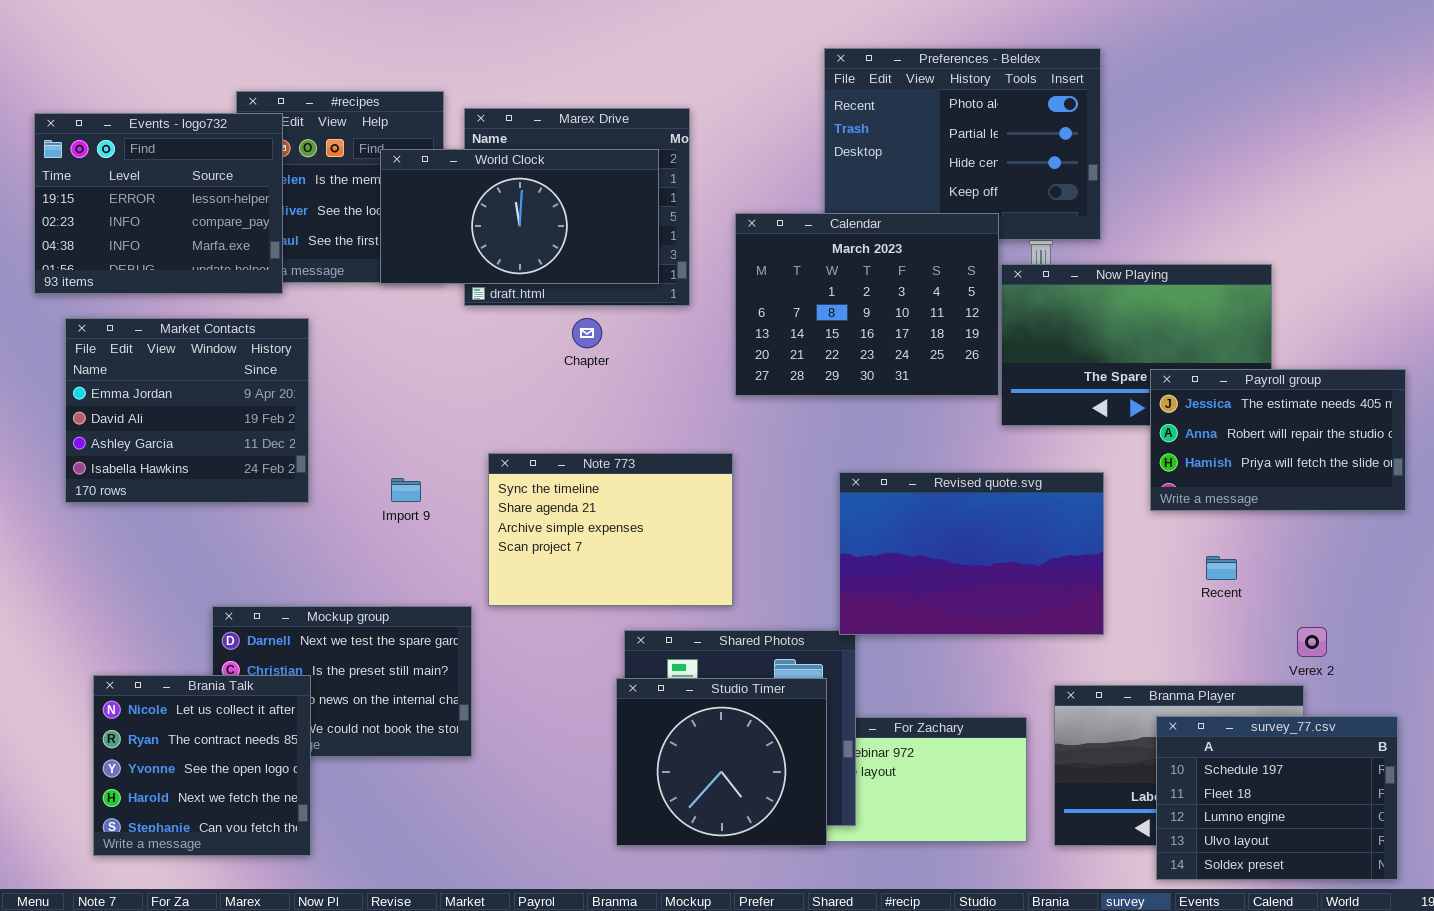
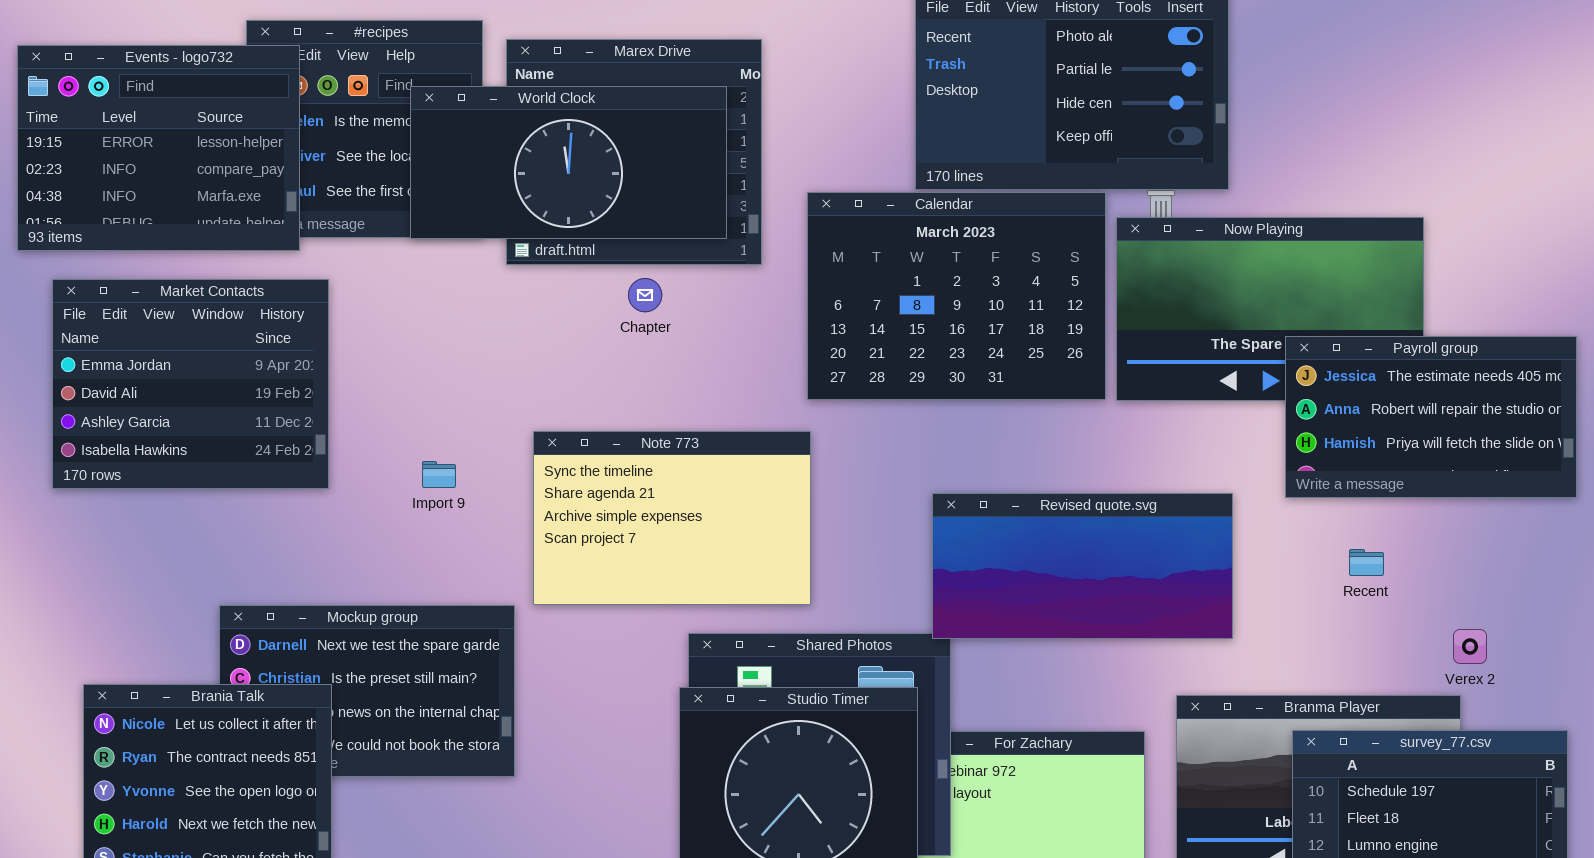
Calendar: [735,213,999,396] -> [807,192,1106,400], moved
Revised quote.svg: [839,472,1104,635] -> [932,493,1233,639], resized

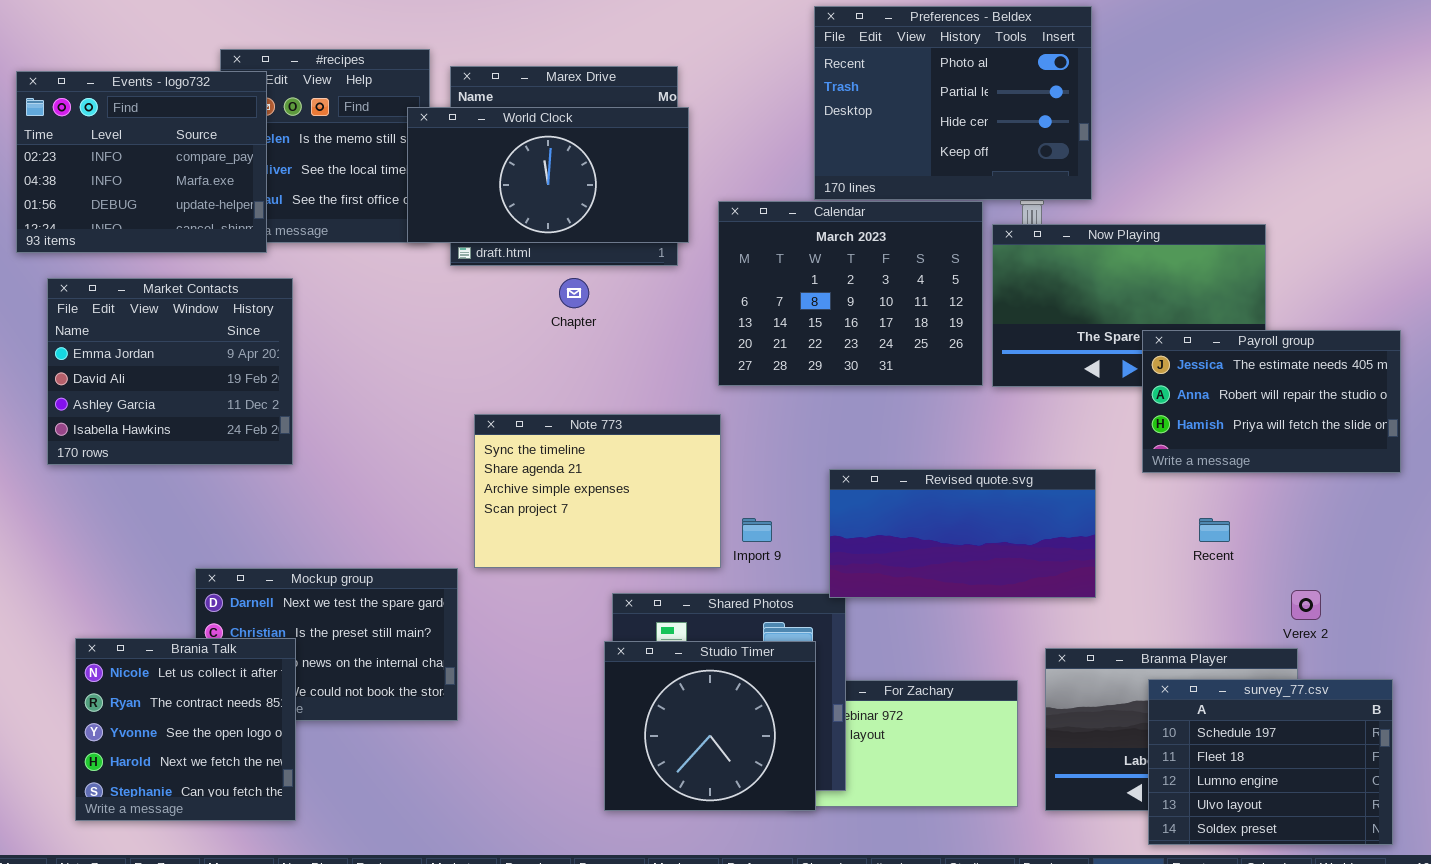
Events - logo732: [17,45,300,251] -> [16,71,267,253], scrolled down 1 row
World Clock: [410,86,727,239] -> [407,107,689,243], moved
Import 9: [422,461,456,488] -> [742,518,772,542], moved

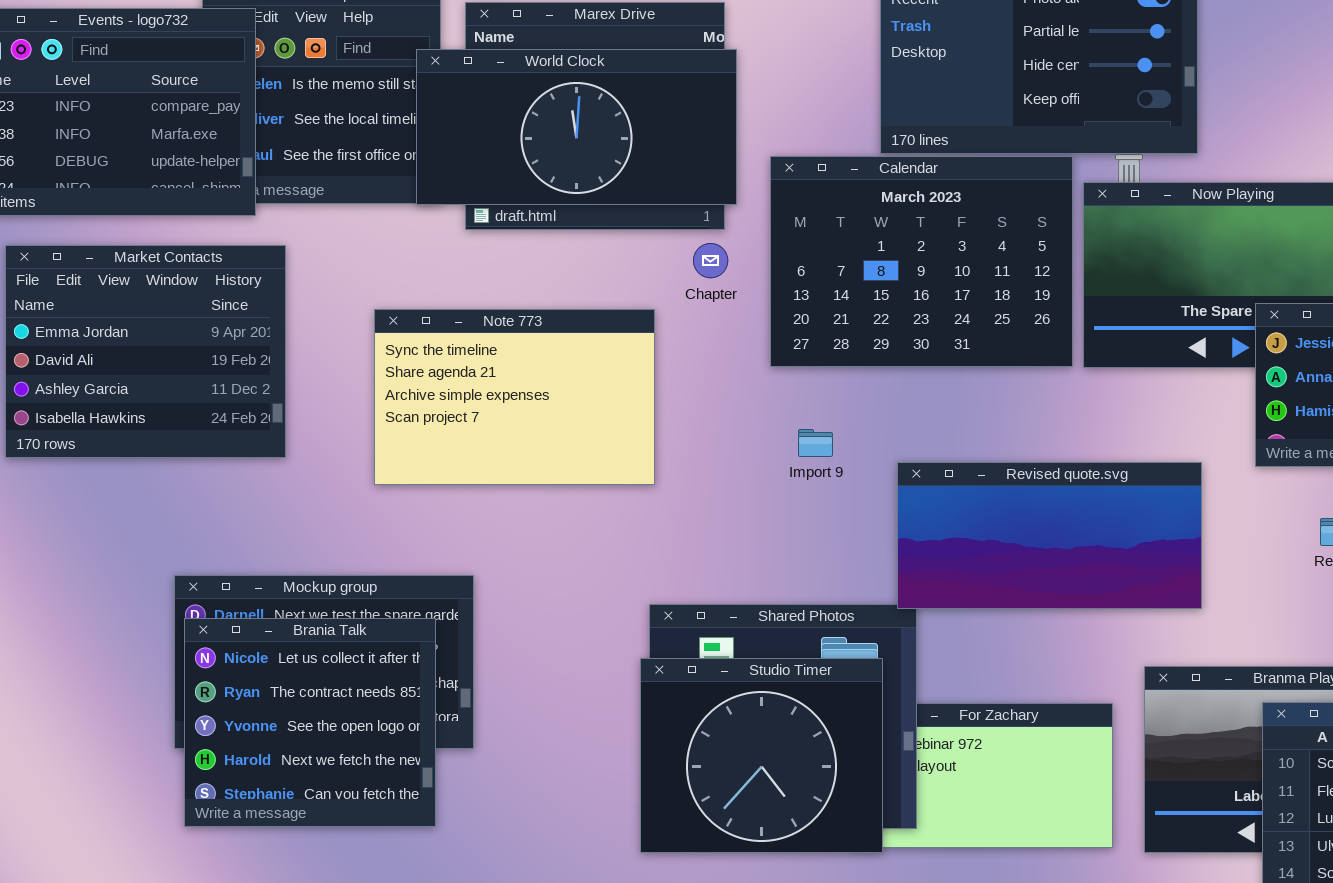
Chapter: [559,278,589,308] -> [693,243,728,278], moved
Note 773: [474,414,721,568] -> [374,309,655,485], moved
Import 9: [742,518,772,542] -> [798,429,833,457], moved
Brania Talk: [75,638,296,821] -> [184,618,436,827], moved

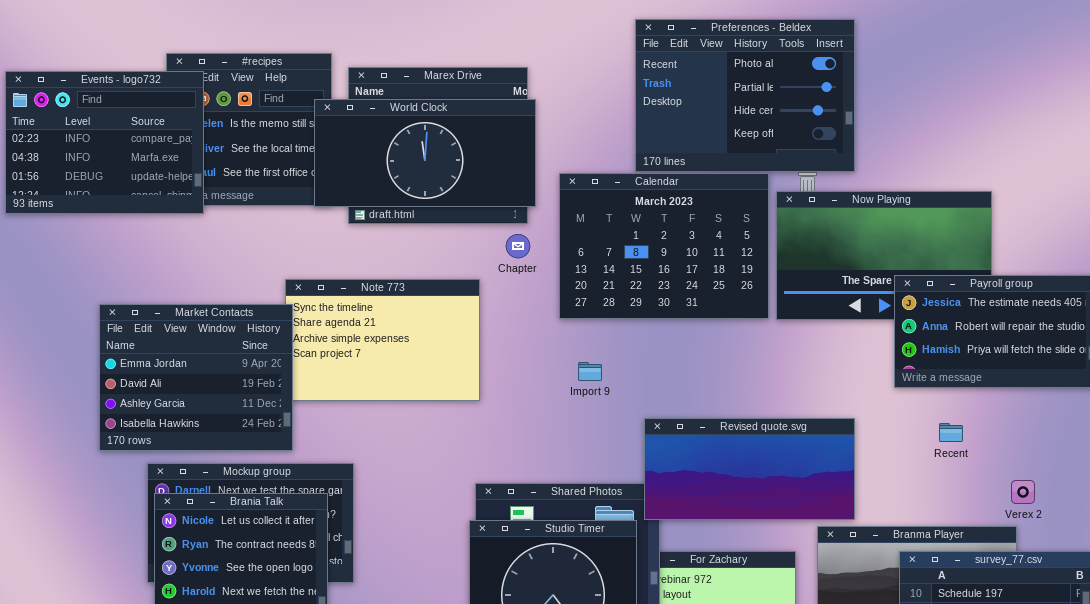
Market Contacts: [5,245,286,458] -> [99,304,293,451], moved
Revised quote.svg: [897,462,1202,609] -> [644,418,855,520], moved

